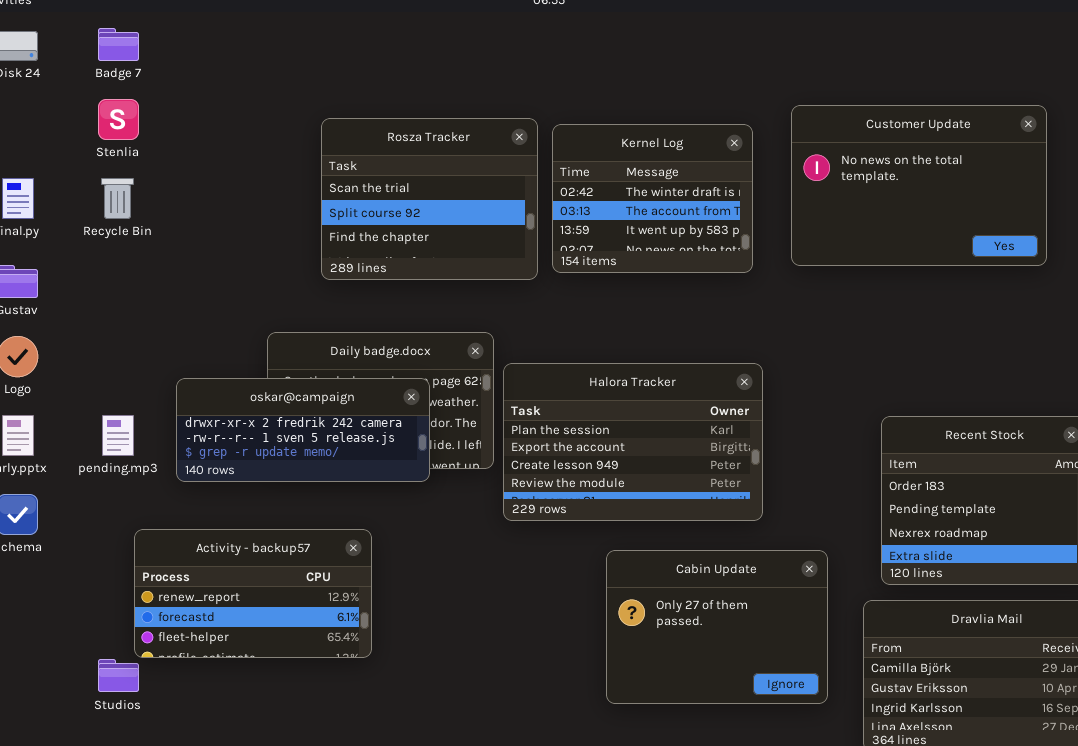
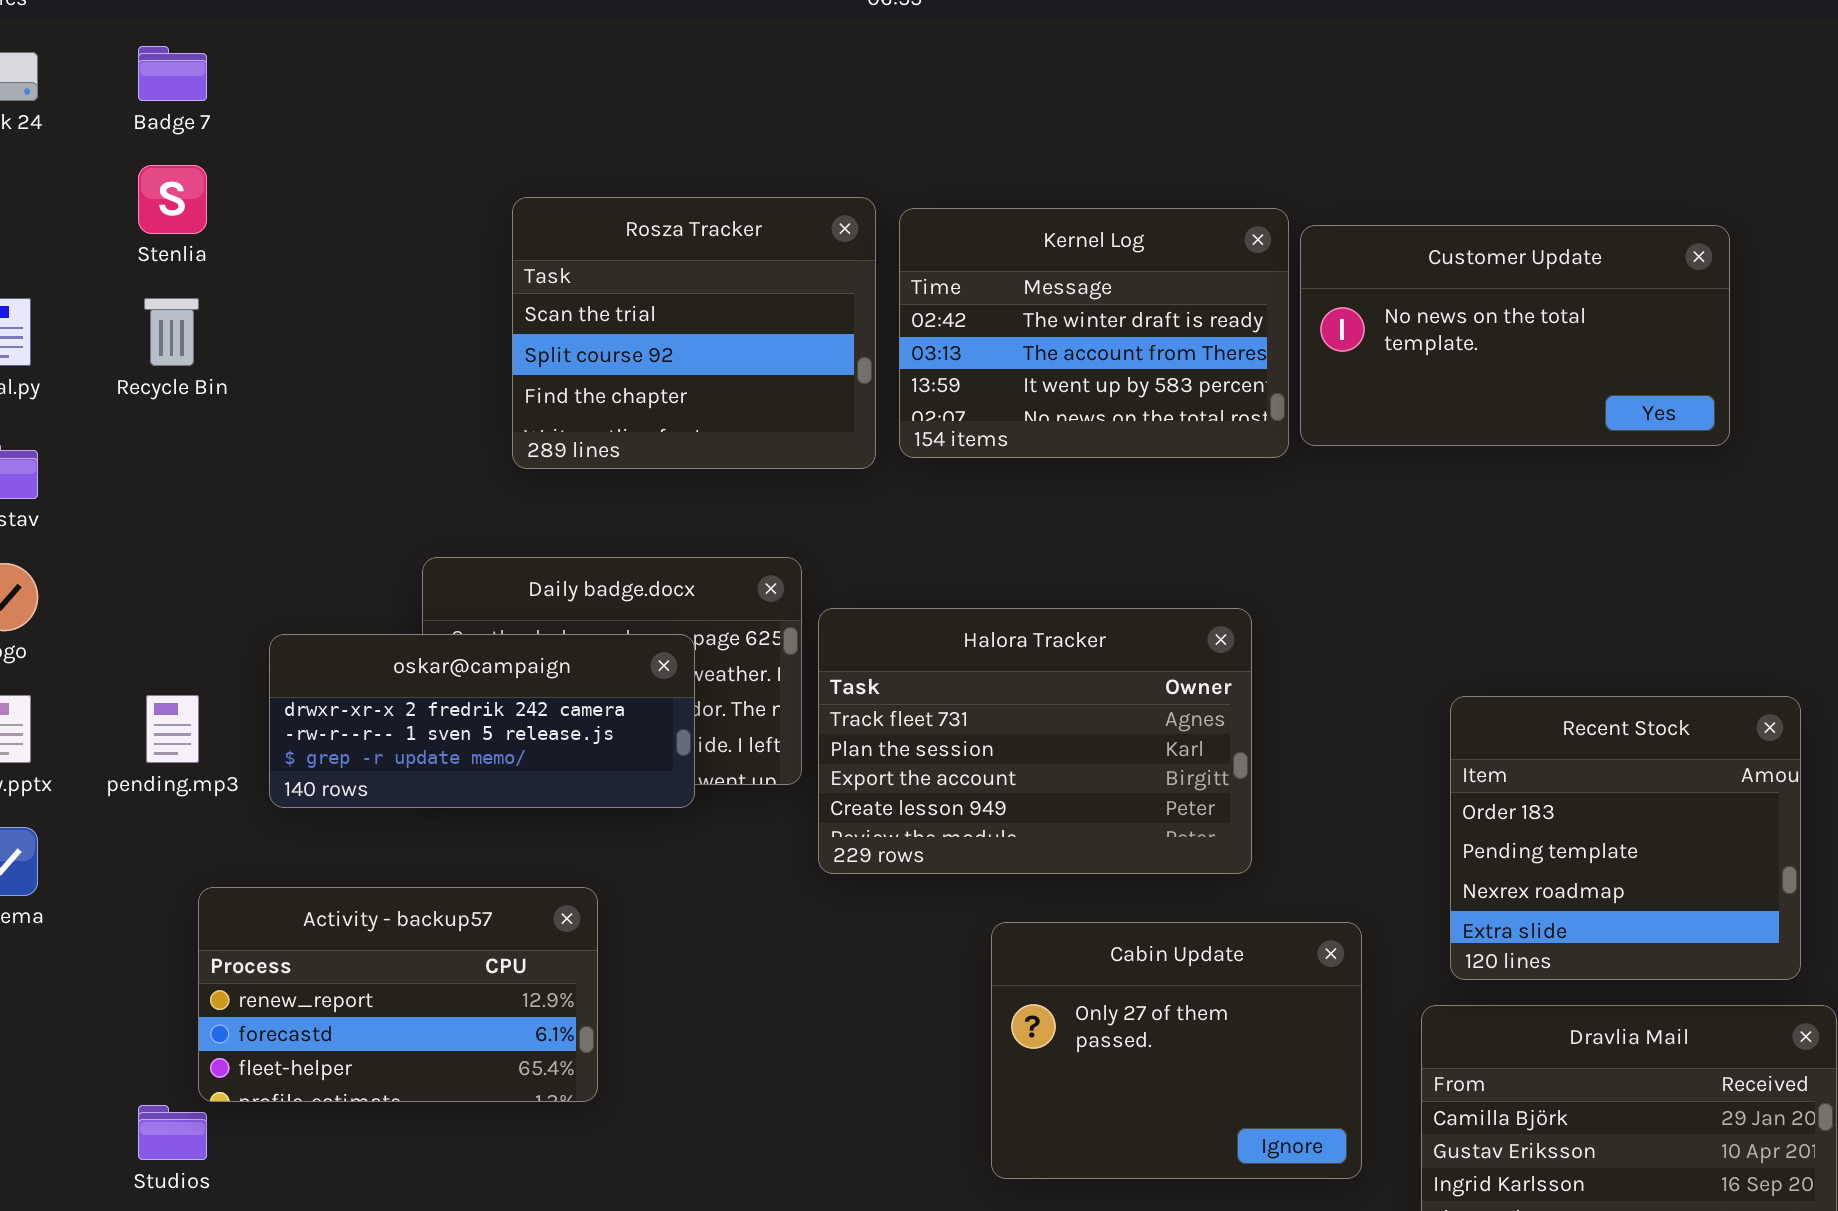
Customer Update: [791,105,1047,266] -> [1300,225,1730,446], resized
Kernel Log: [552,124,753,273] -> [899,208,1289,458], resized
Halora Tracker: [503,363,763,521] -> [818,608,1252,874], scrolled up 1 row

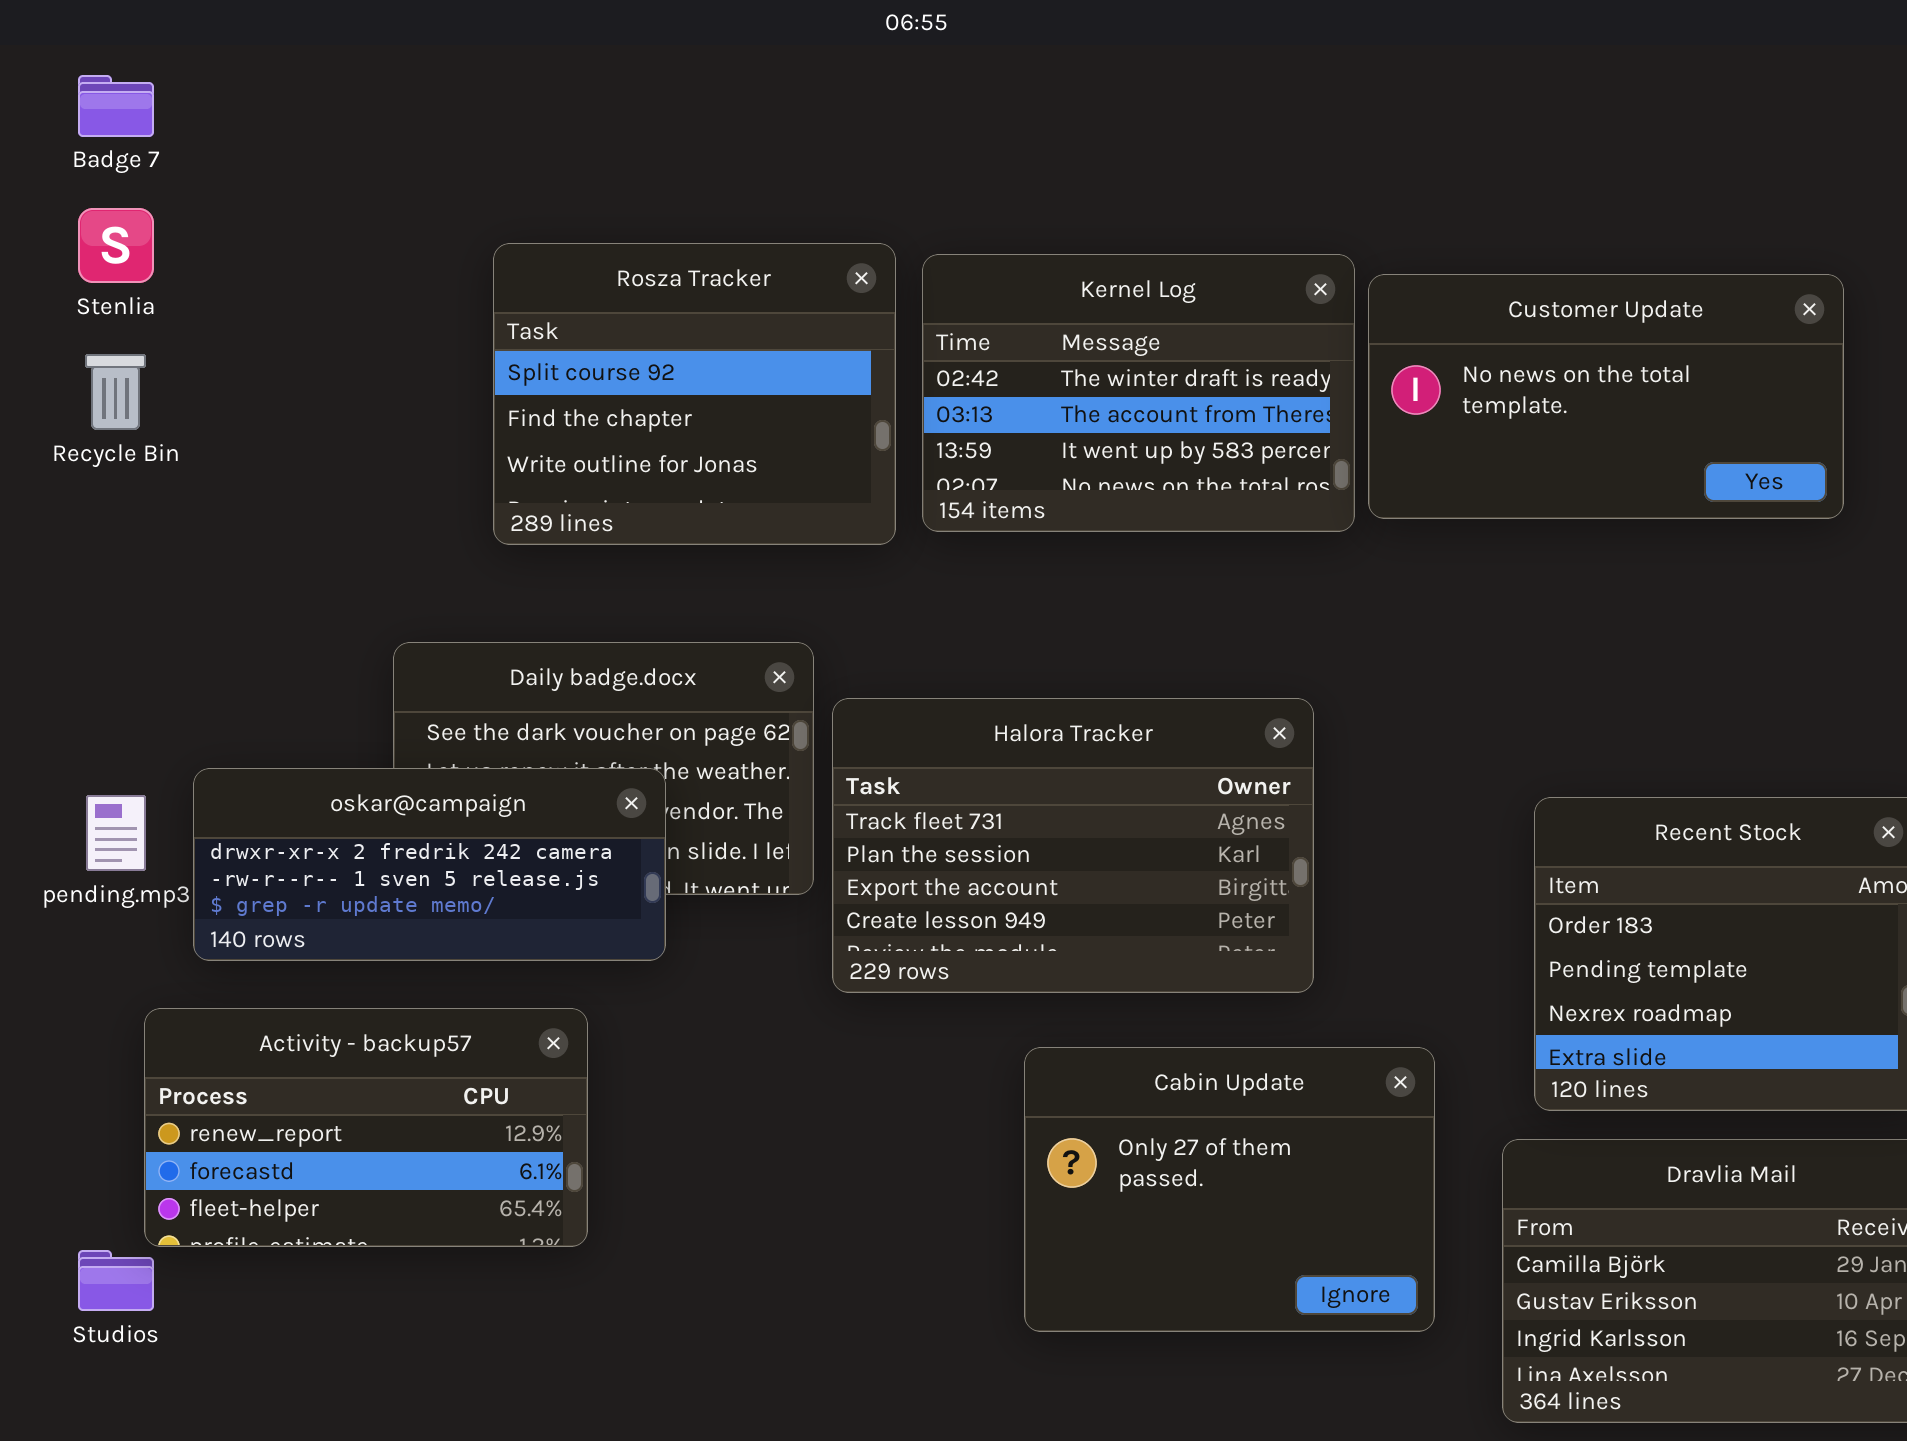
Rosza Tracker: [512,197,876,469] -> [493,243,896,545], scrolled down 1 row
oskar@campaign: [269,634,695,808] -> [193,768,666,961], moved

